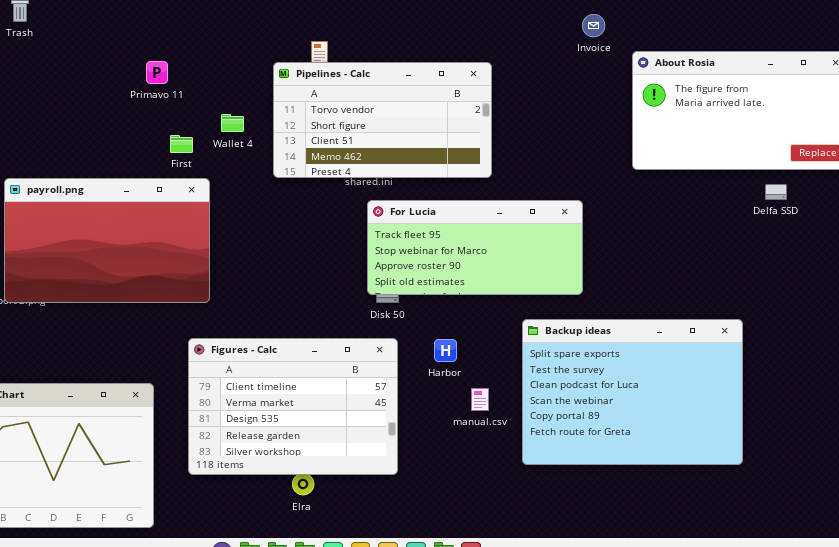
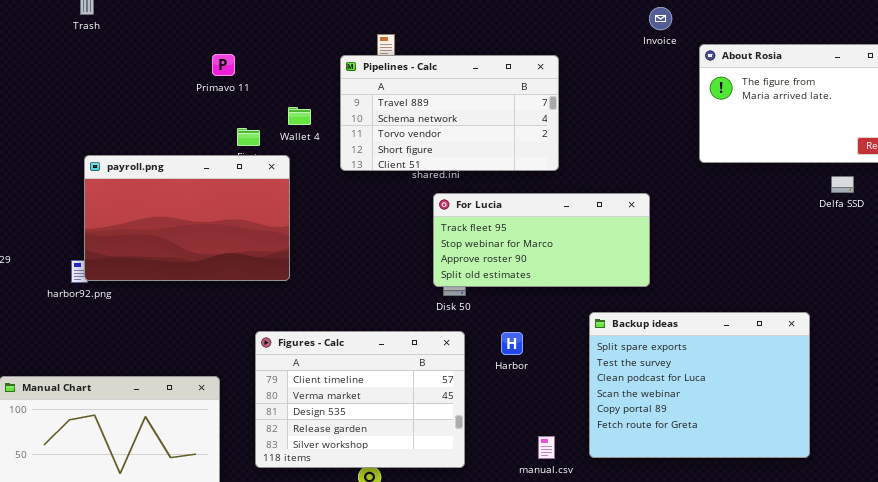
Pipelines - Calc: [273,62,492,178] -> [340,55,559,171], scrolled up 2 rows
payroll.png: [4,178,210,303] -> [84,155,290,281], moved
manual.csv: [471,388,489,411] -> [538,436,555,459], moved

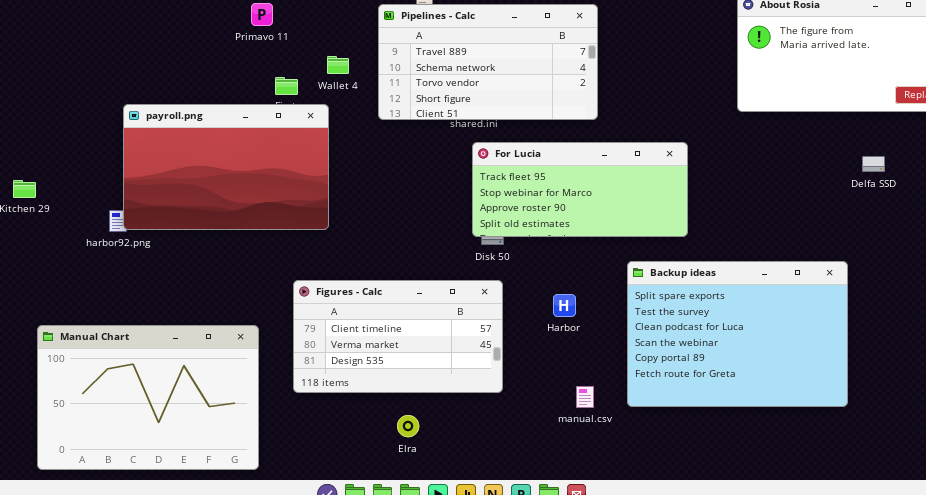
Delfa SSD: [831,176,854,193] -> [862,156,885,172], moved
Figures - Calc: [255,331,465,468] -> [293,280,503,393], resized
Harbor: [501,332,523,355] -> [553,294,576,317], moved

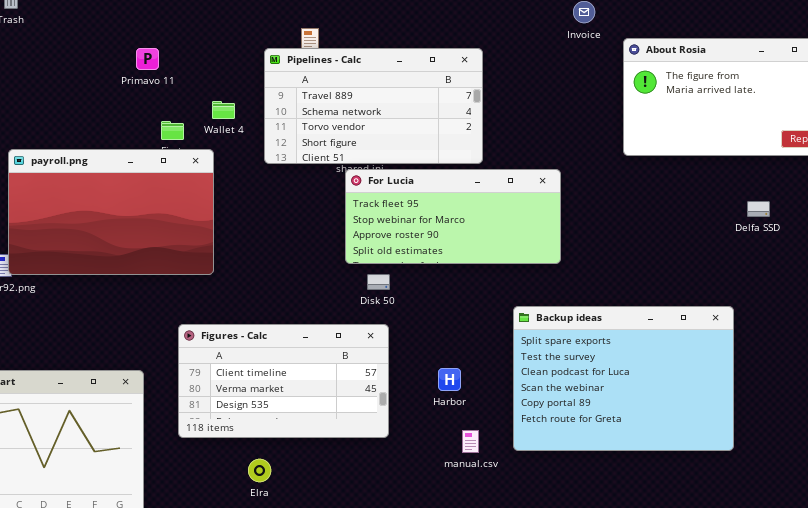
For Lucia: [472,142,688,237] -> [345,169,561,264], moved
Harbor: [553,294,576,317] -> [438,368,461,391], moved
Elra: [397,415,419,437] -> [248,459,271,482], moved

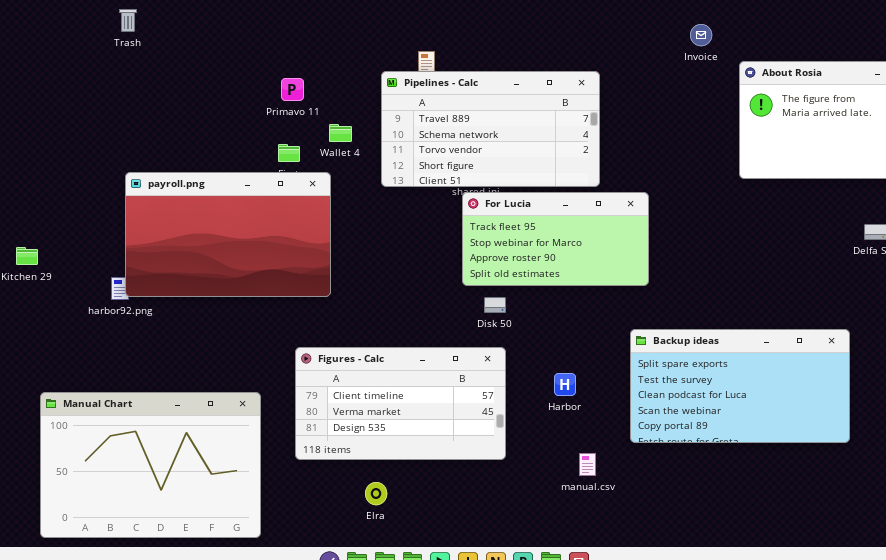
Primavo 11: [136,48,159,70] -> [281,78,304,101], moved
For Lucia: [345,169,561,264] -> [462,192,649,286], resized
Backup ideas: [513,306,734,451] -> [630,329,850,443], resized
Harbor: [438,368,461,391] -> [554,373,576,396], moved

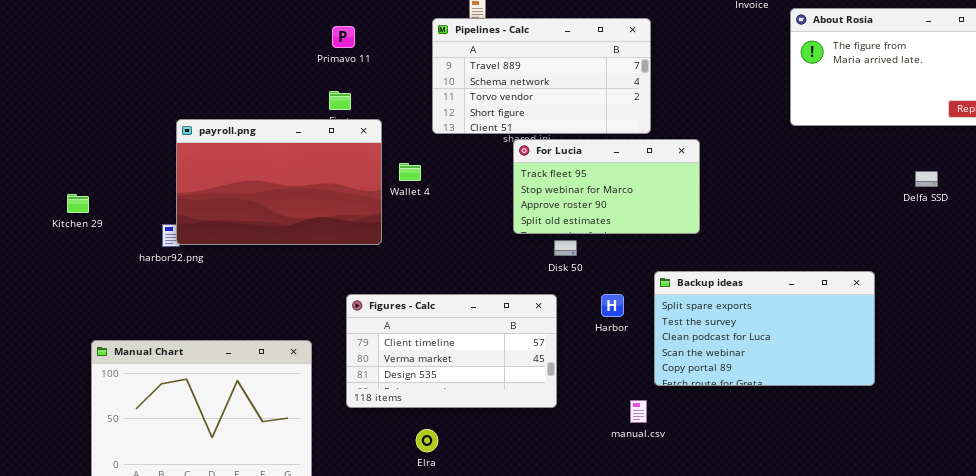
Wallet 4: [329,124,352,142] -> [399,163,421,181], moved
Disk 50: [484,297,506,313] -> [554,240,577,256], moved
Backup ideas: [630,329,850,443] -> [654,271,875,386], moved
Harbor: [554,373,576,396] -> [601,294,624,317], moved

